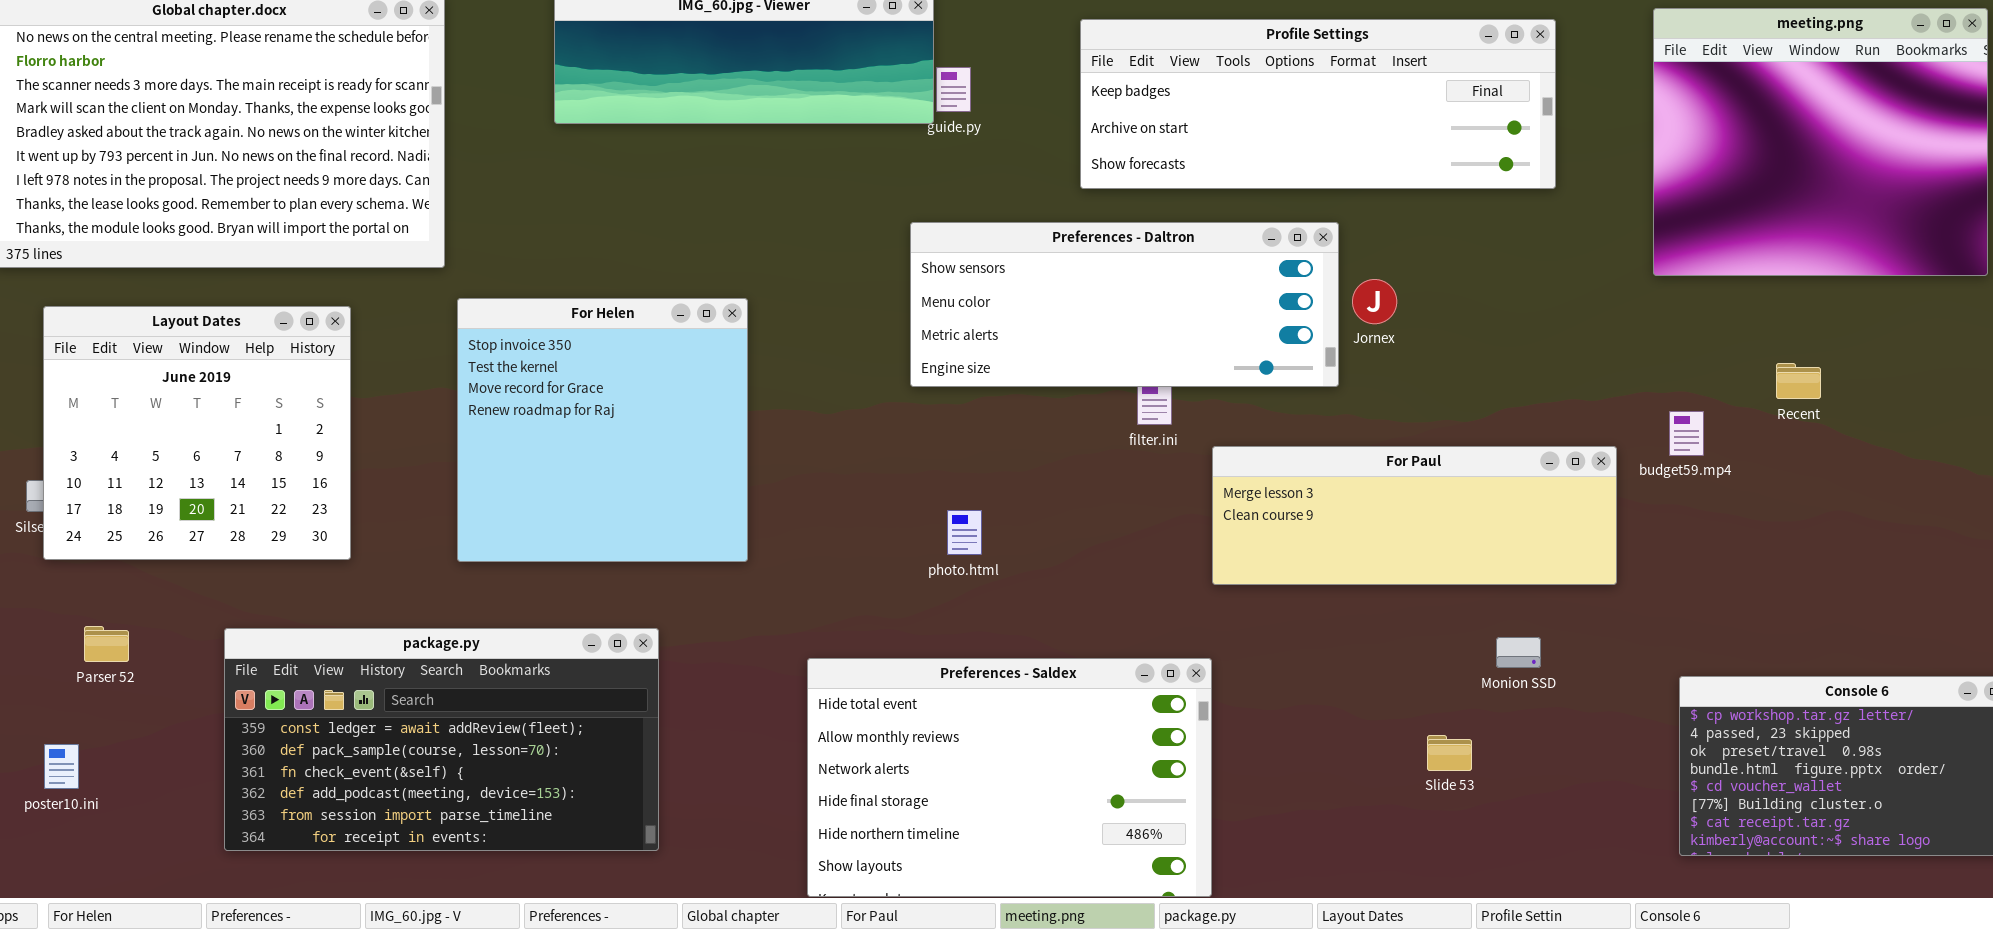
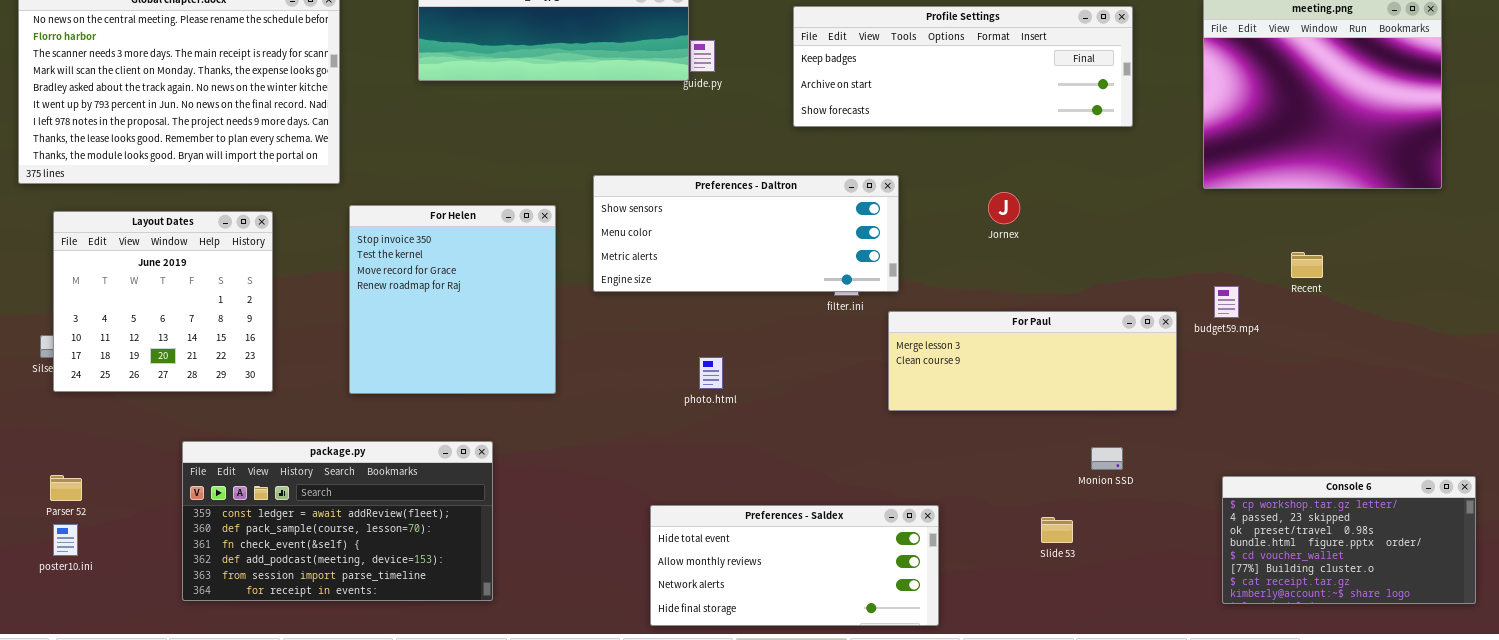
Preferences - Daltron: [910,222,1339,387] -> [593,175,899,292], moved
Parser 52: [84,626,129,662] -> [50,475,82,501], moved
Preferences - Saldex: [807,658,1212,897] -> [650,505,939,626], moved, resized

